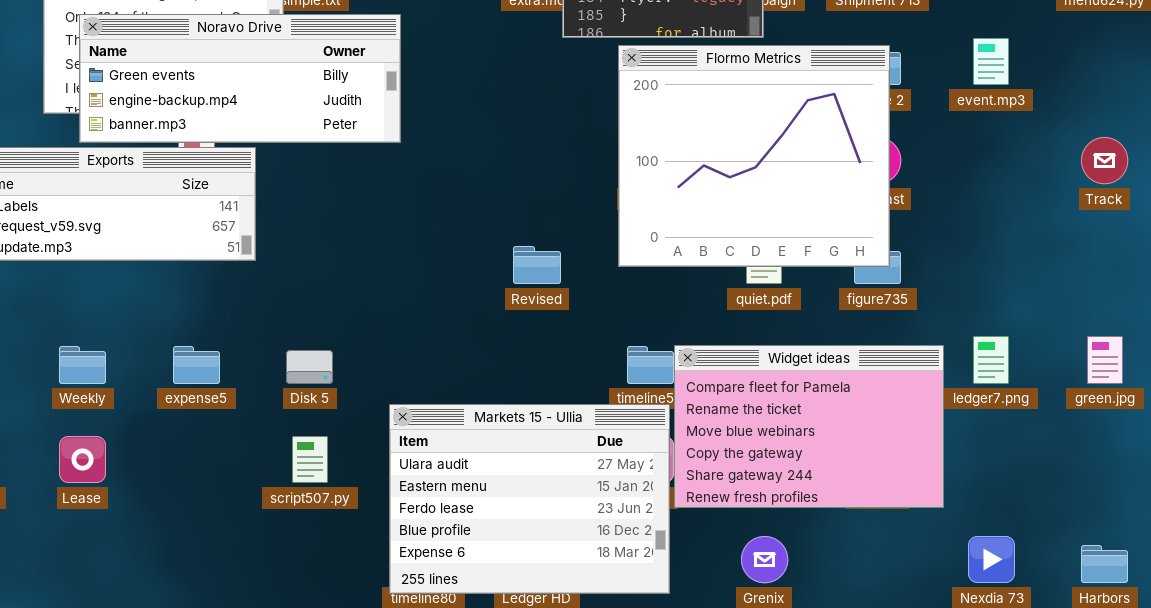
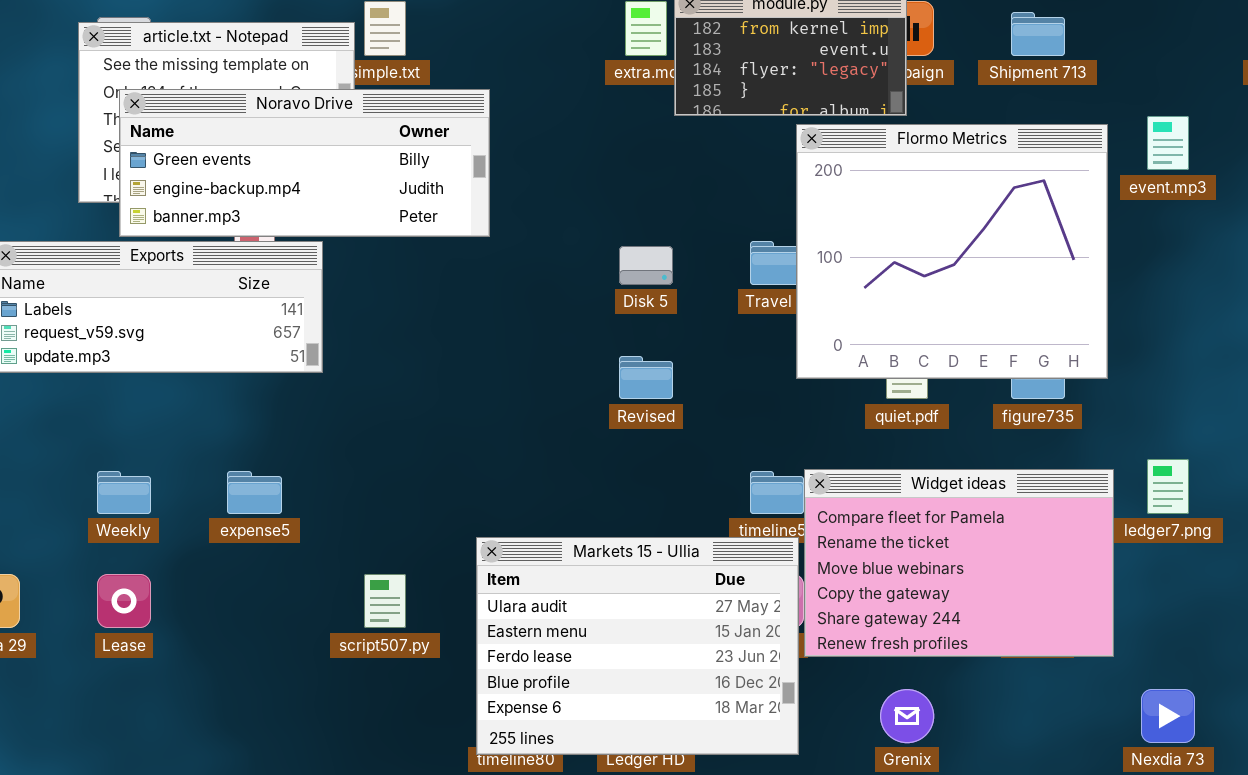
Flormo Metrics: [618,45,890,267] -> [796,124,1108,379], moved
Disk 5: [286,350,333,384] -> [619,246,673,285], moved

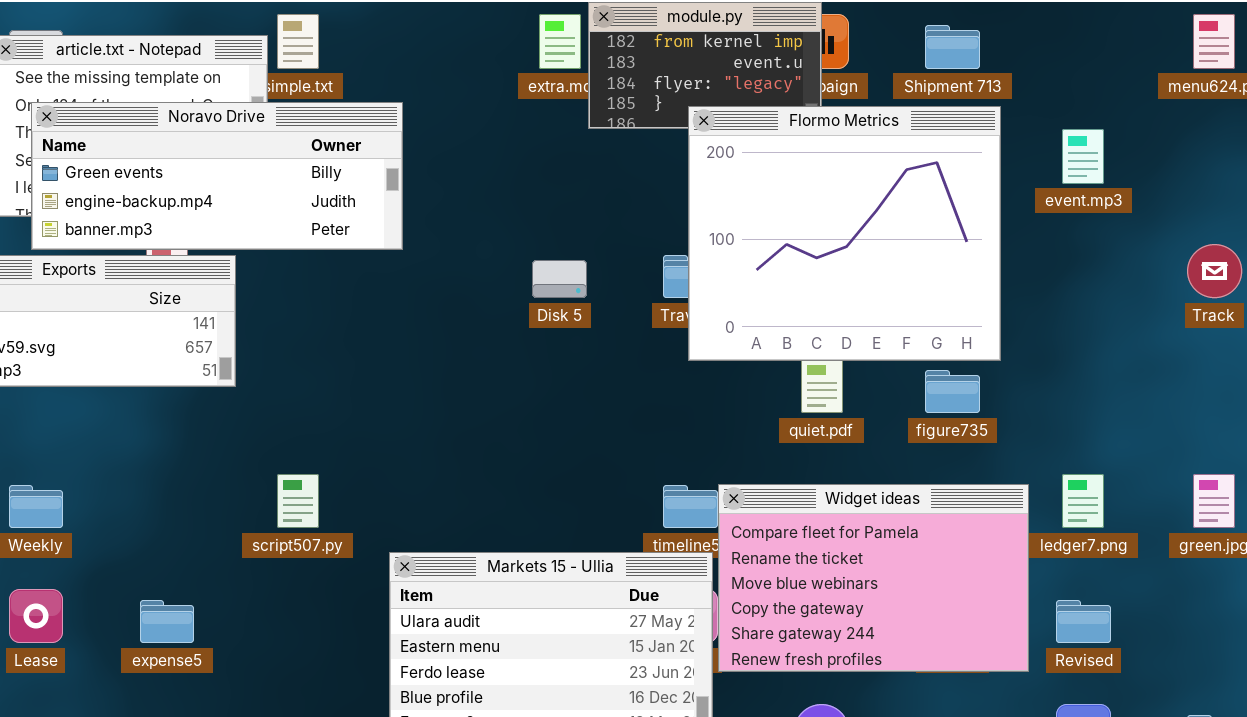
Flormo Metrics: [796,124,1108,379] -> [688,106,1001,361], moved
Revised: [619,356,673,399] -> [1056,600,1111,643], moved
expense5: [227,471,282,514] -> [140,600,194,643], moved
script507.py: [364,574,406,628] -> [277,474,319,528], moved

